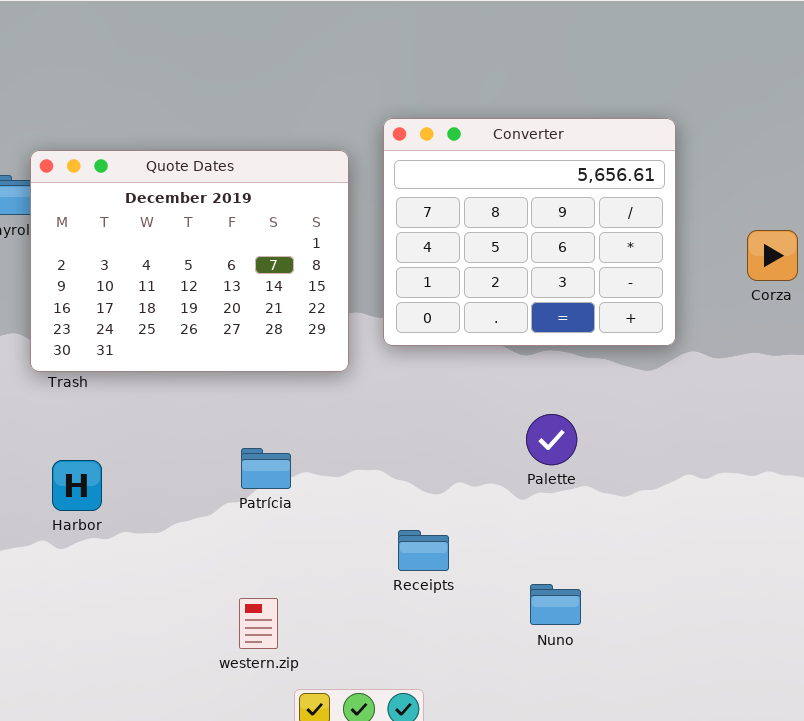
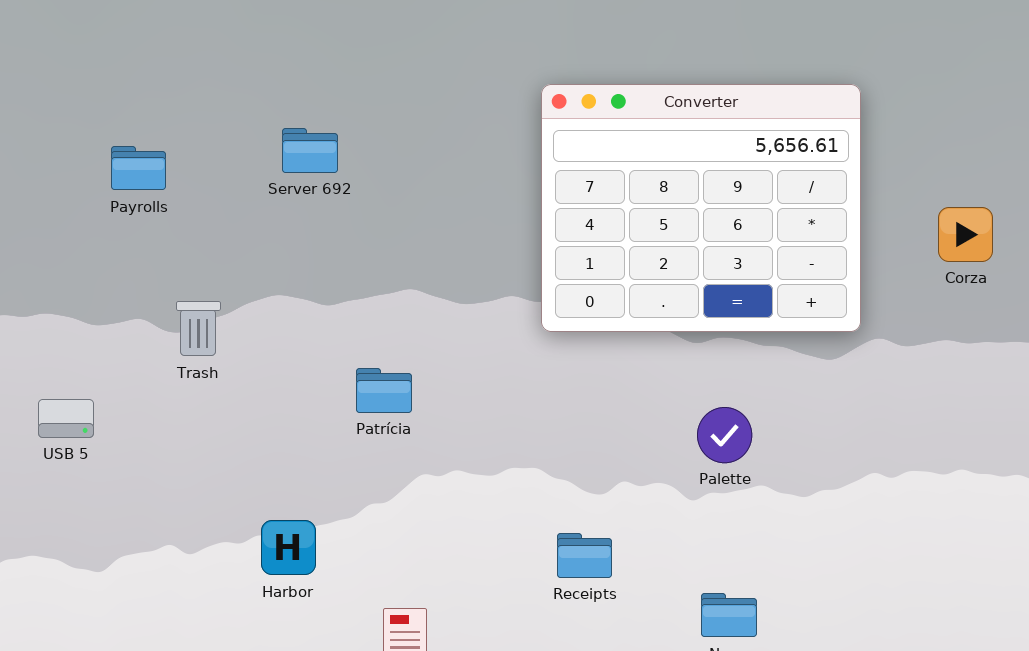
Quote Dates: [30,150,349,372] -> none, closed
Patrícia: [241,448,291,489] -> [356,368,412,413], moved
Harbor: [52,460,102,511] -> [261,520,316,575], moved

